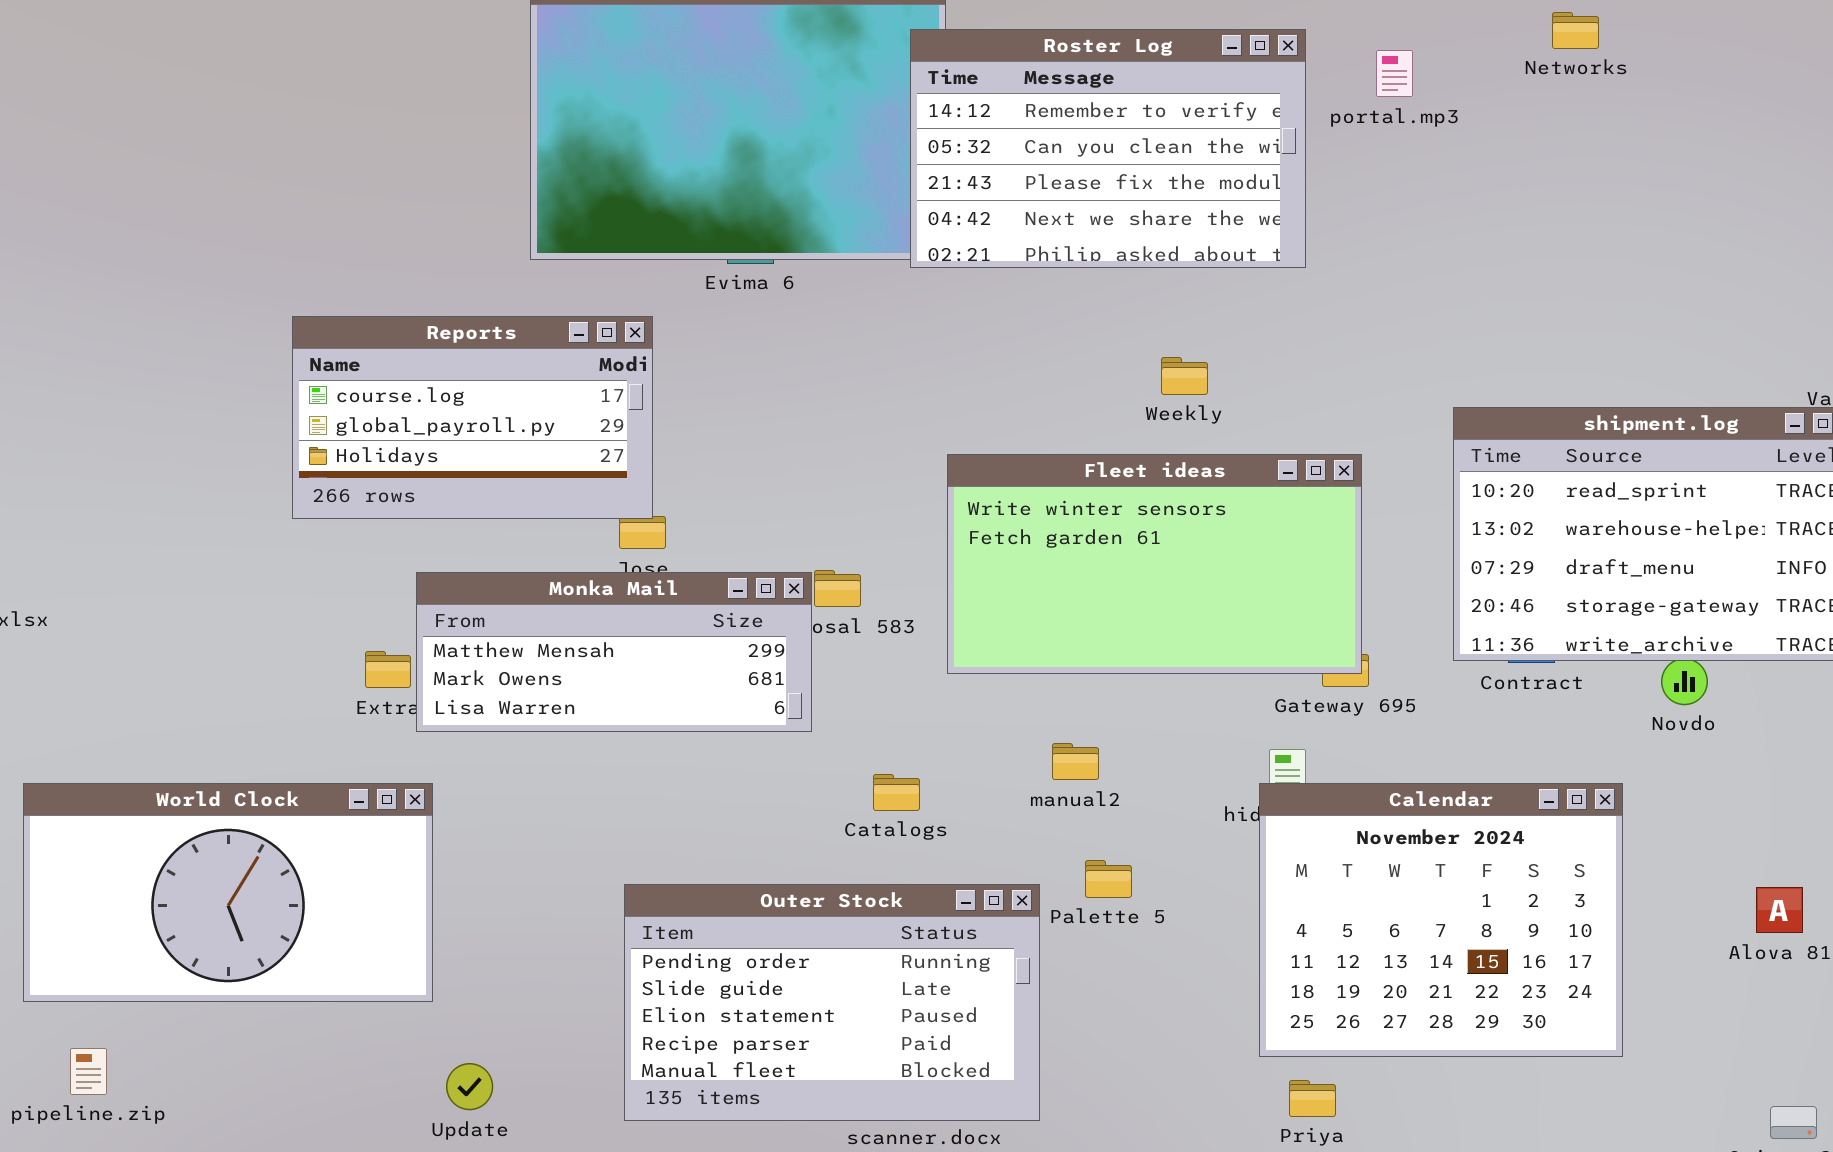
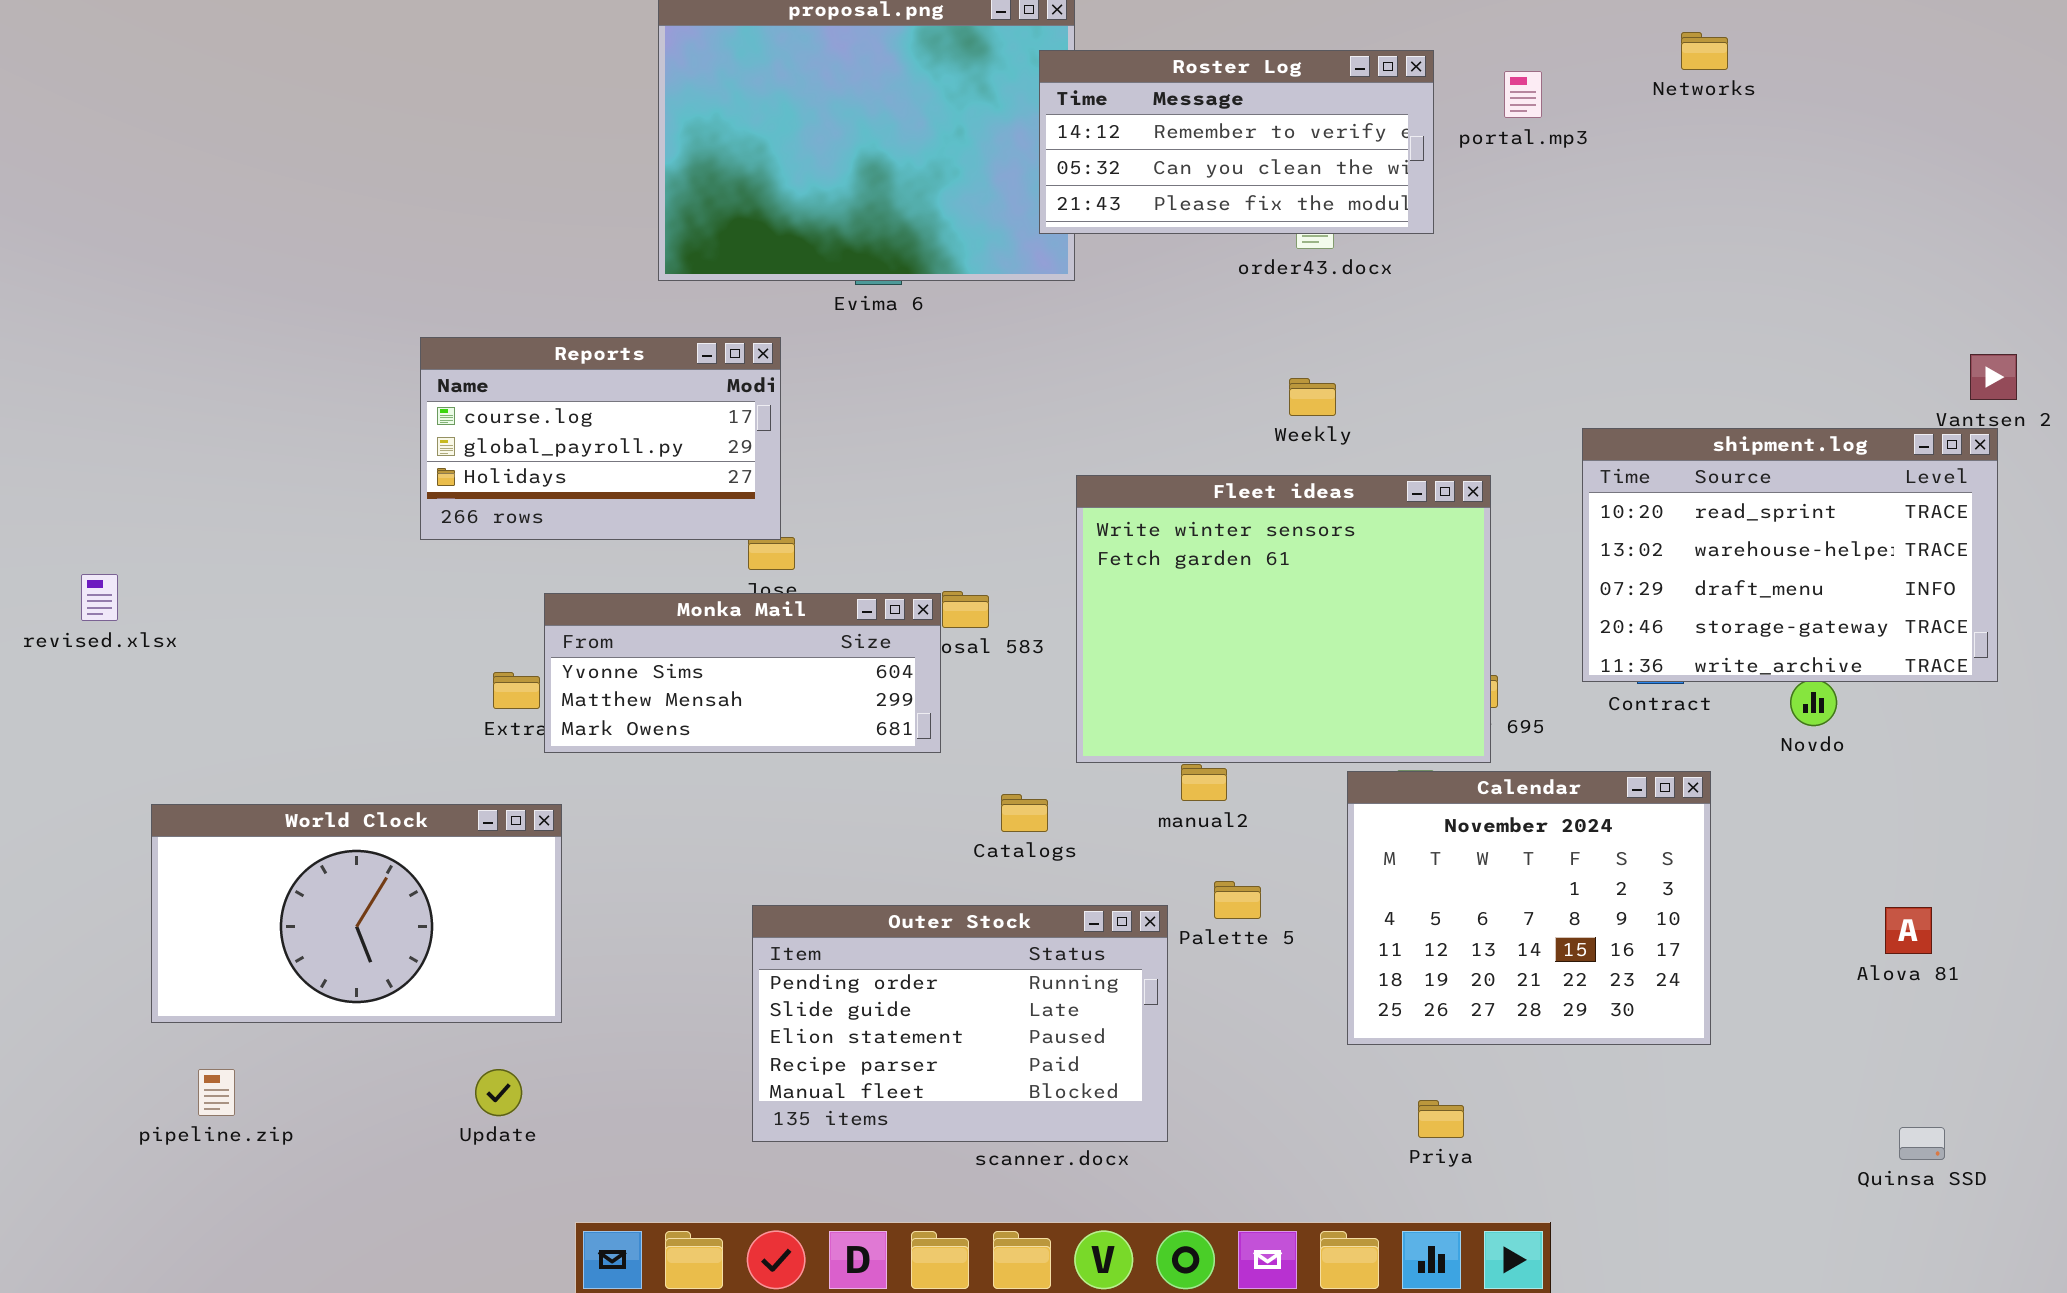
Roster Log: [910,29,1306,268] -> [1039,50,1434,234], resized
Fleet ideas: [947,454,1362,674] -> [1076,475,1491,763], resized
Monka Mail: [416,572,812,732] -> [544,593,941,753], scrolled up 1 row
Calendar: [1259,783,1623,1057] -> [1347,771,1711,1045], moved
Update: [446,1063,493,1110] -> [475,1069,522,1116], moved

